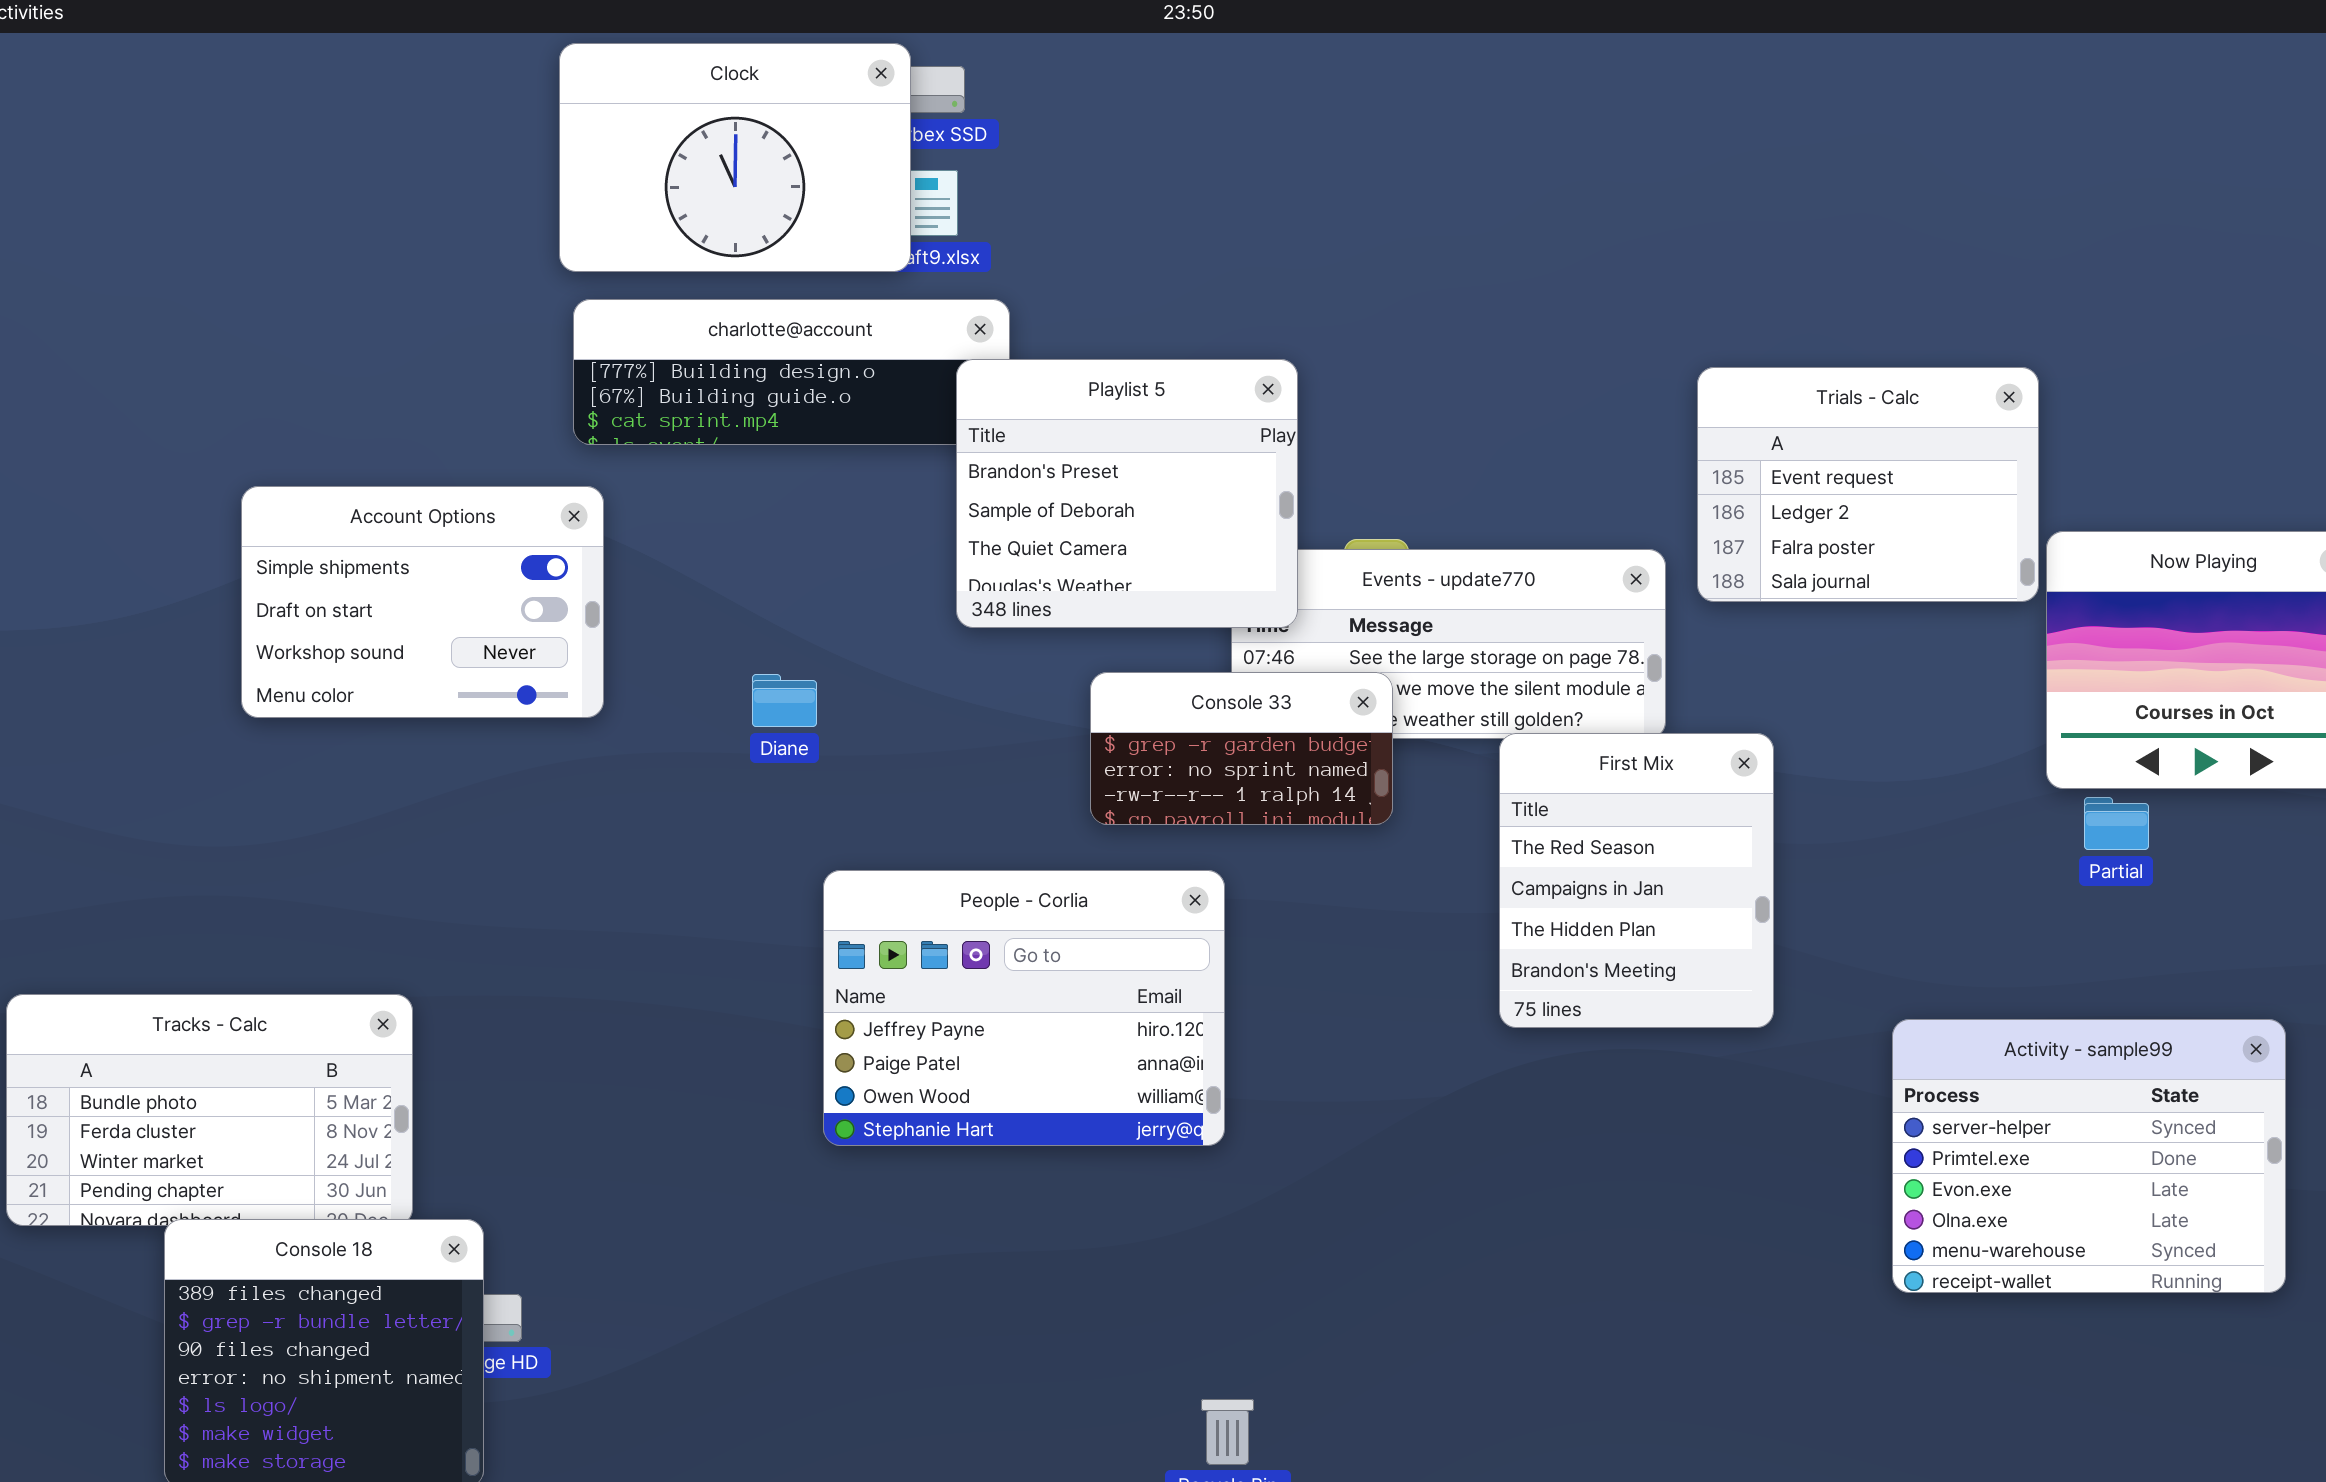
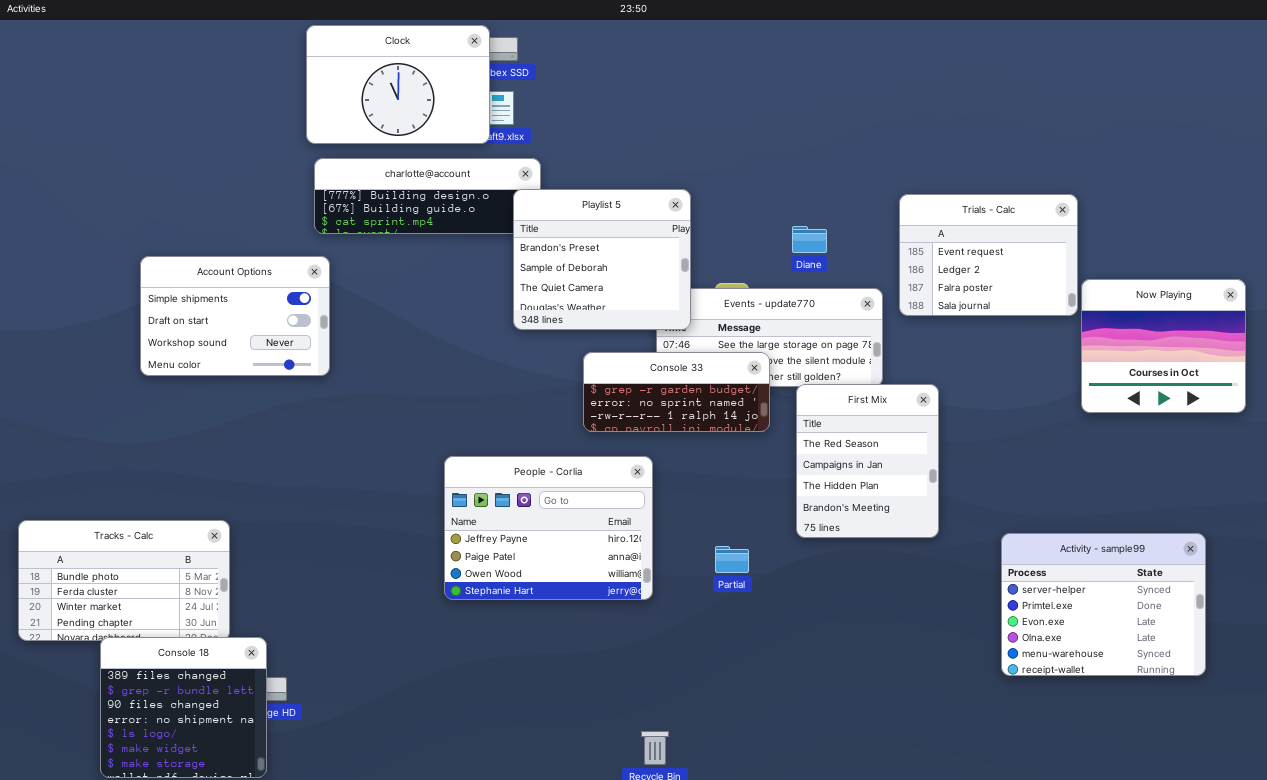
Console 33: [1090,672,1393,825] -> [583,352,770,432], resized
Diane: [752,674,817,727] -> [792,226,827,253], moved
Partial: [2084,797,2149,850] -> [715,546,749,573], moved

